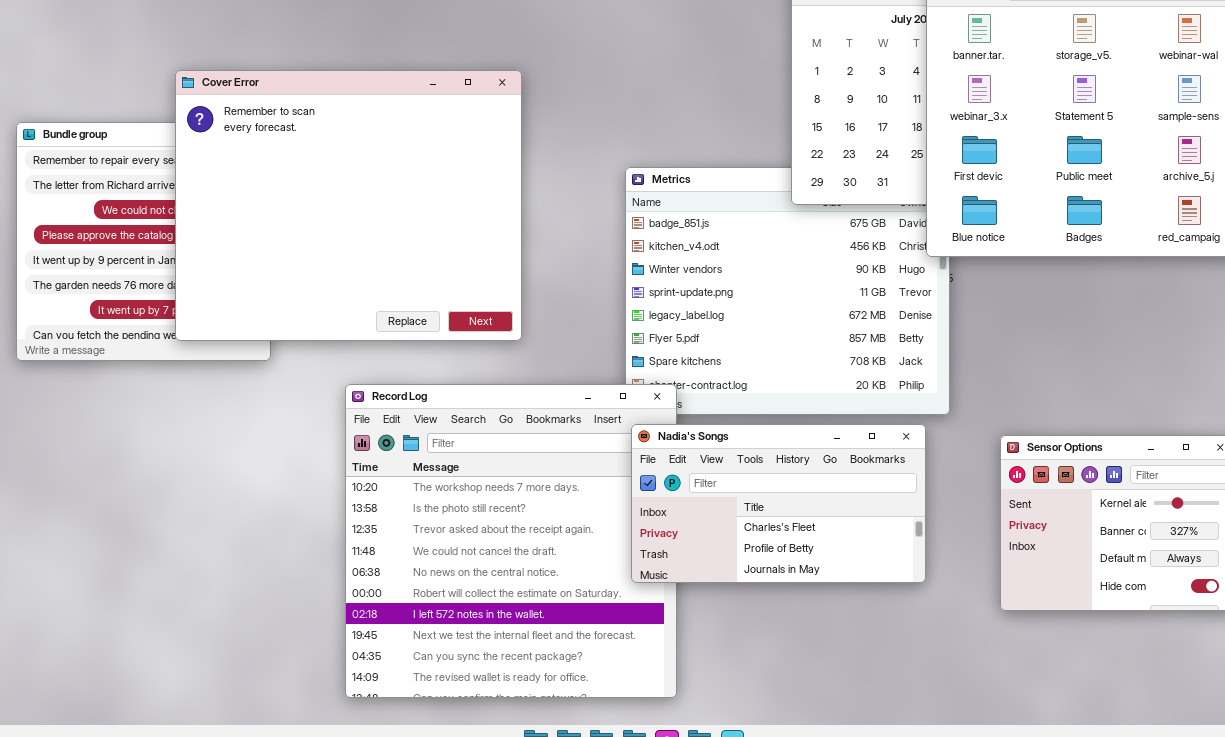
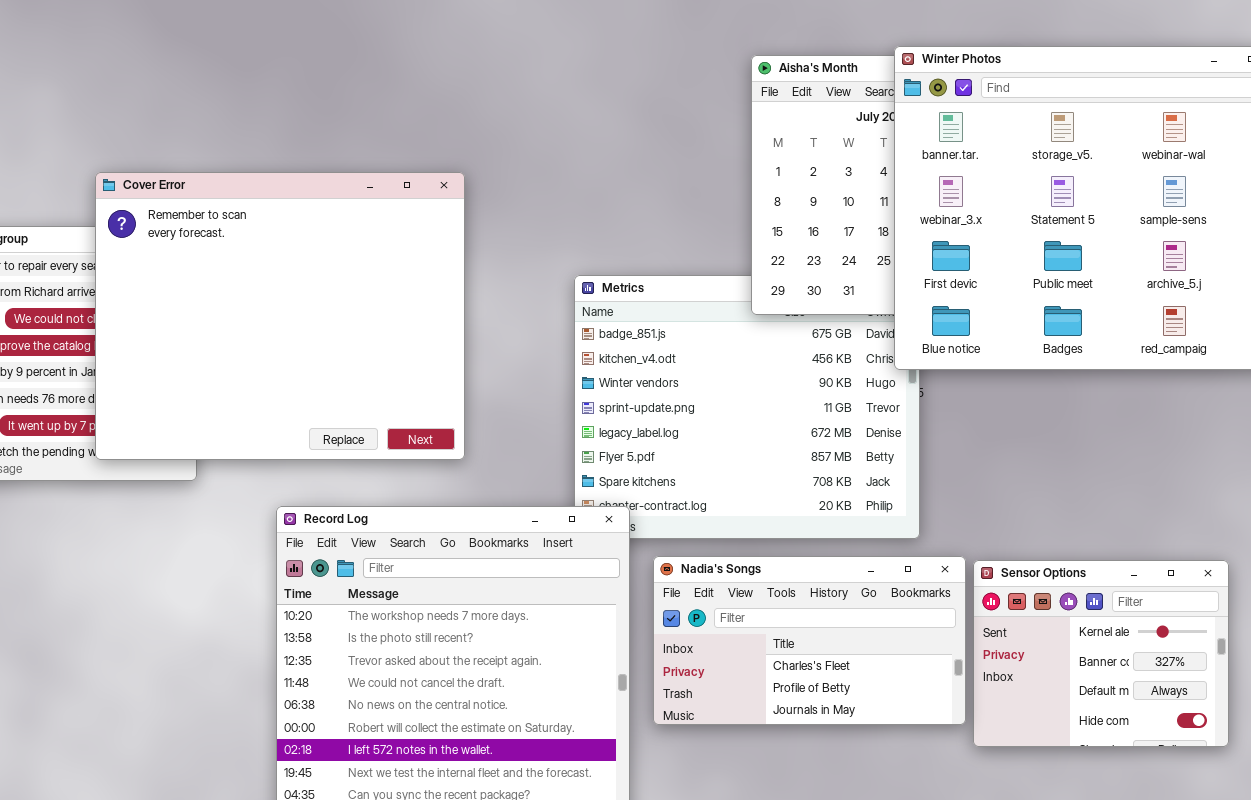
Nadia's Songs: [631,424,926,583] -> [653,556,966,725], moved

